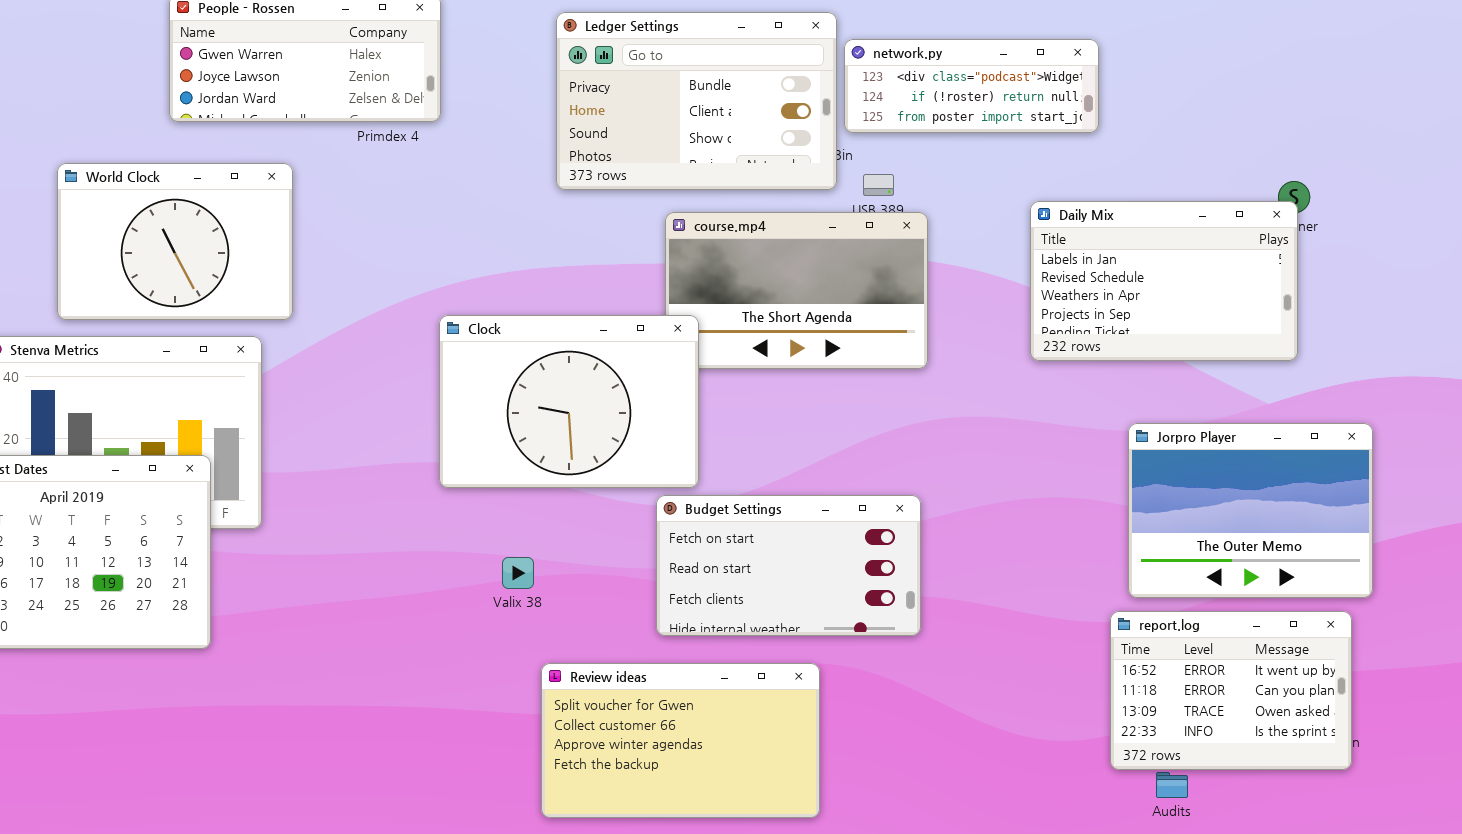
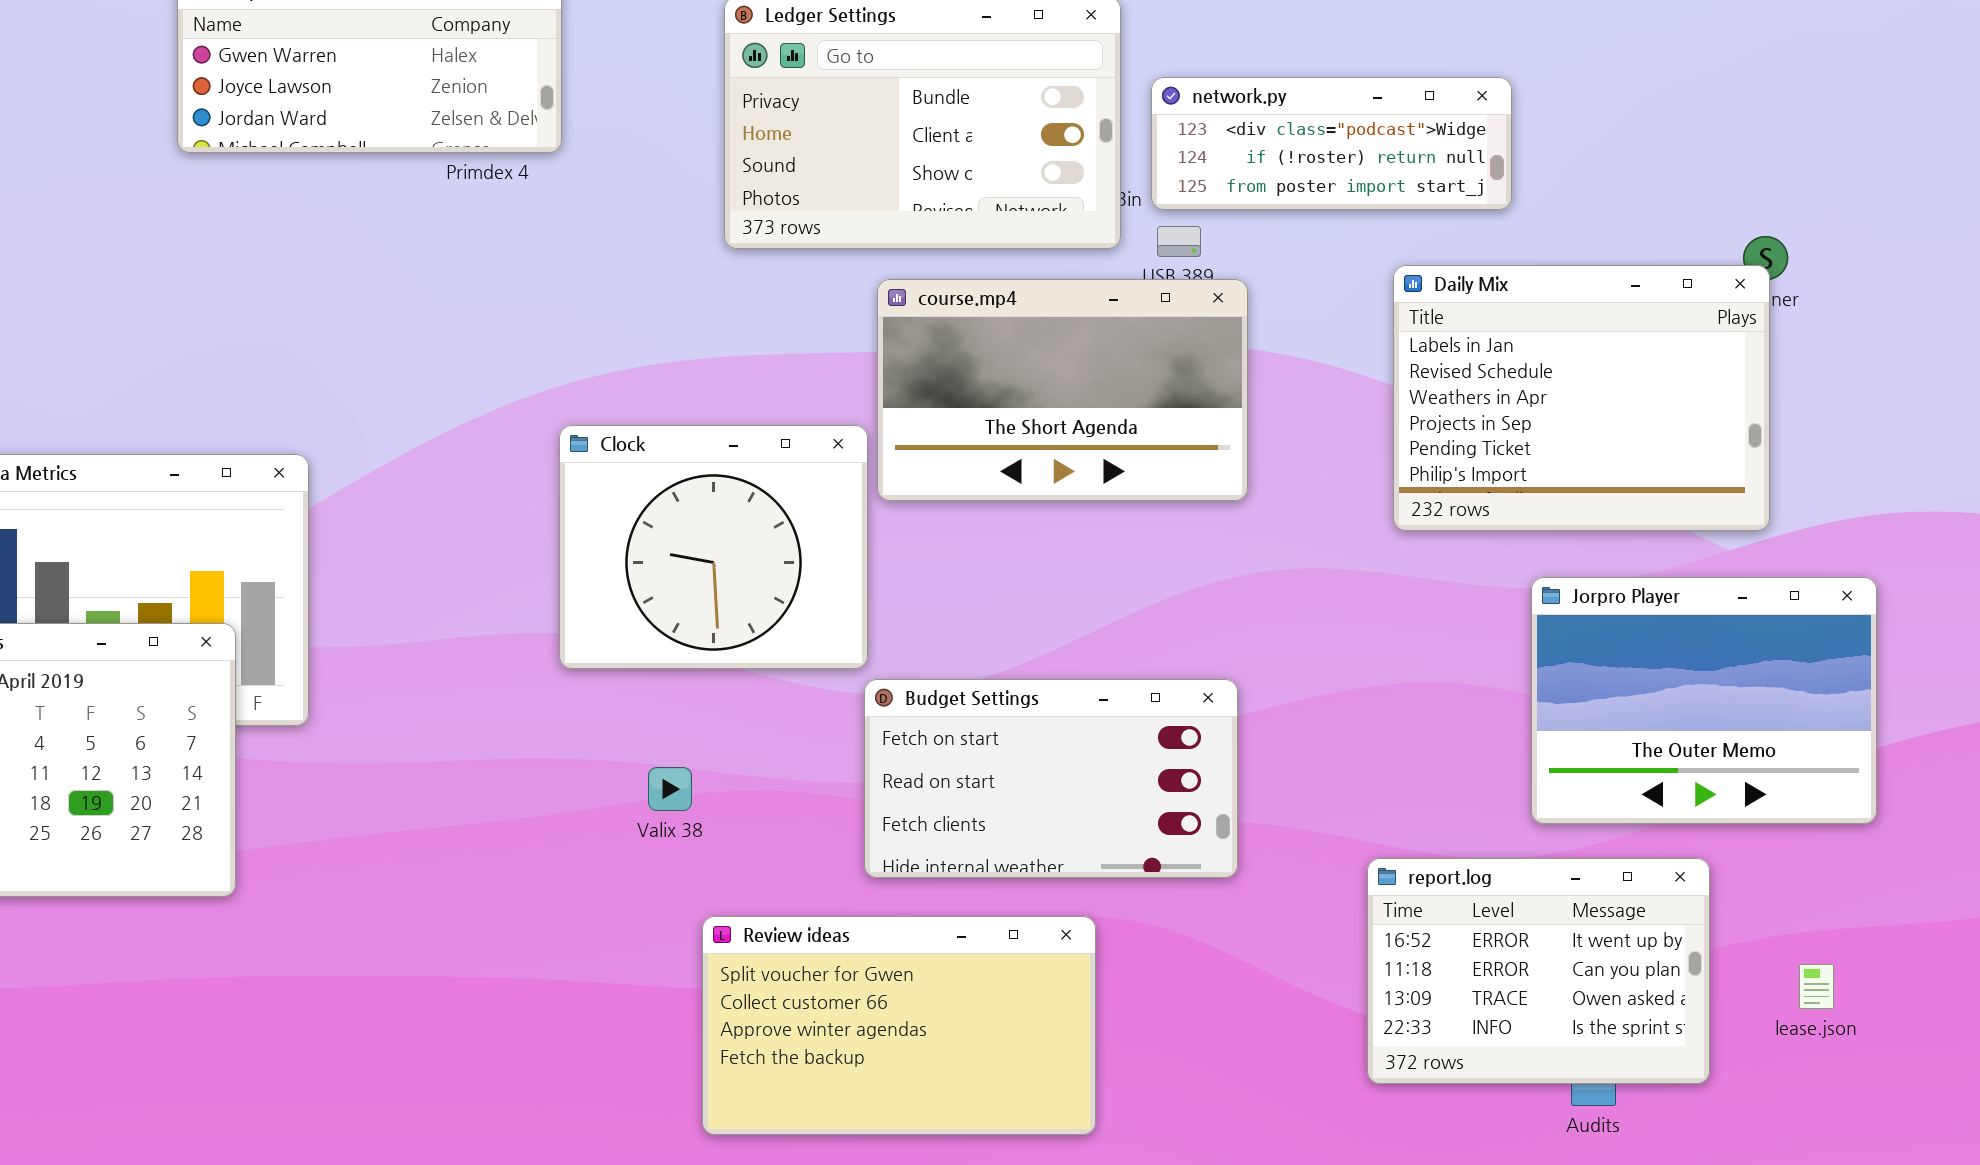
network.py: [844,39,1099,133] -> [1151,77,1512,210], moved
World Clock: [57,163,293,320] -> none, closed
Daily Mix: [1030,201,1298,361] -> [1393,265,1770,531], resized
Clock: [439,315,699,488] -> [559,425,868,669], resized
report.log: [1110,611,1352,770] -> [1367,858,1710,1084], moved

